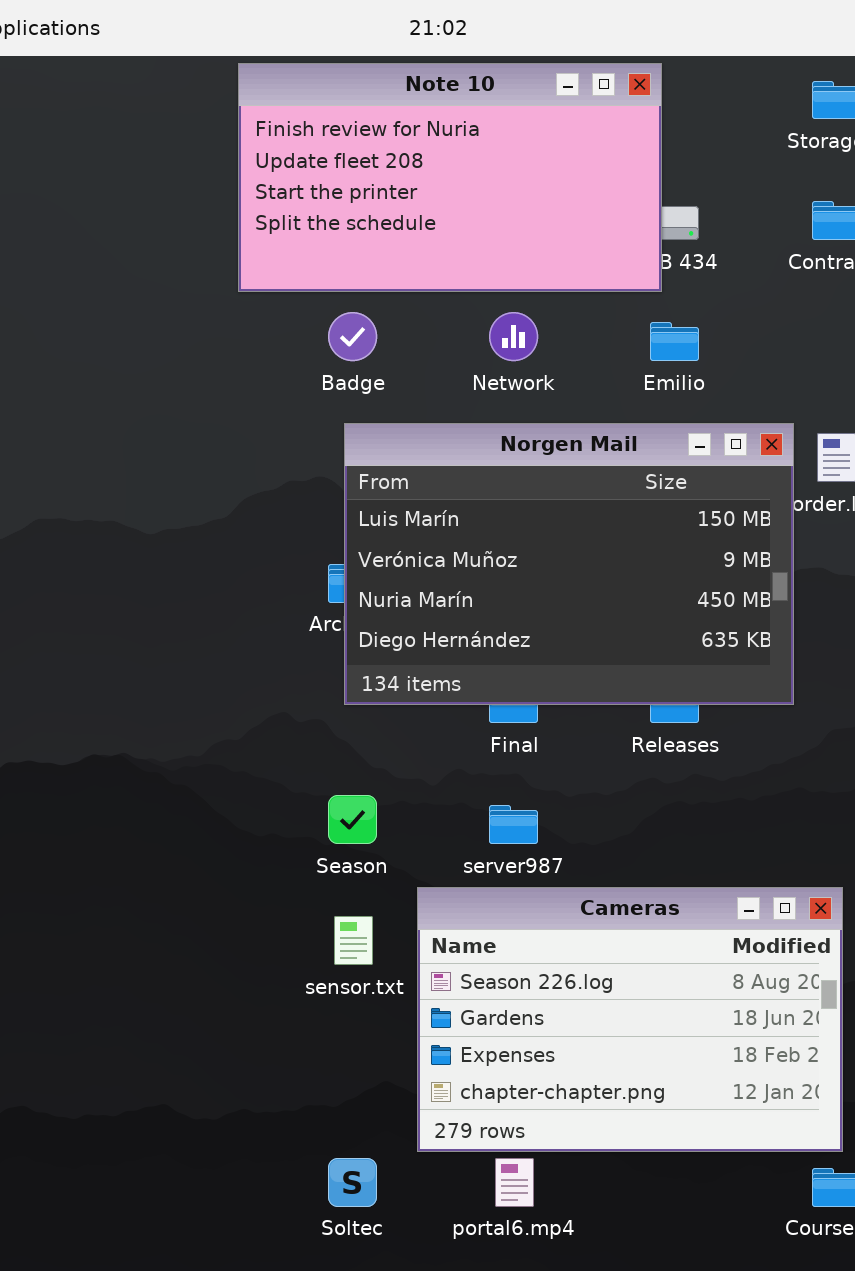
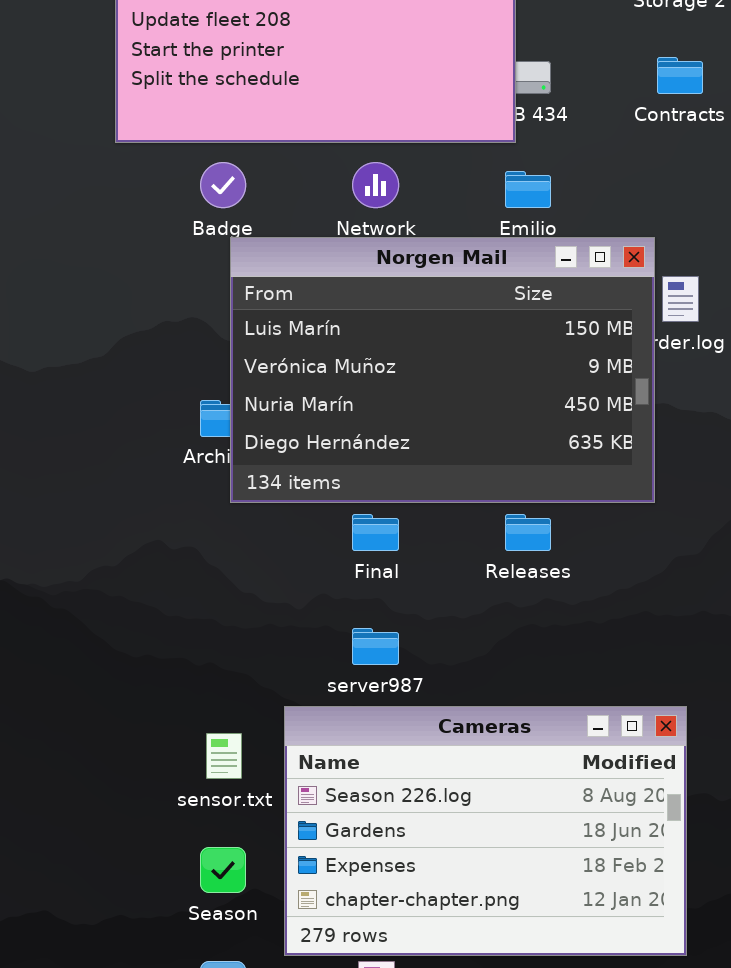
Norgen Mail: [344,423,794,705] -> [230,237,655,503], moved
Season: [328,795,377,844] -> [200,847,246,893], moved

